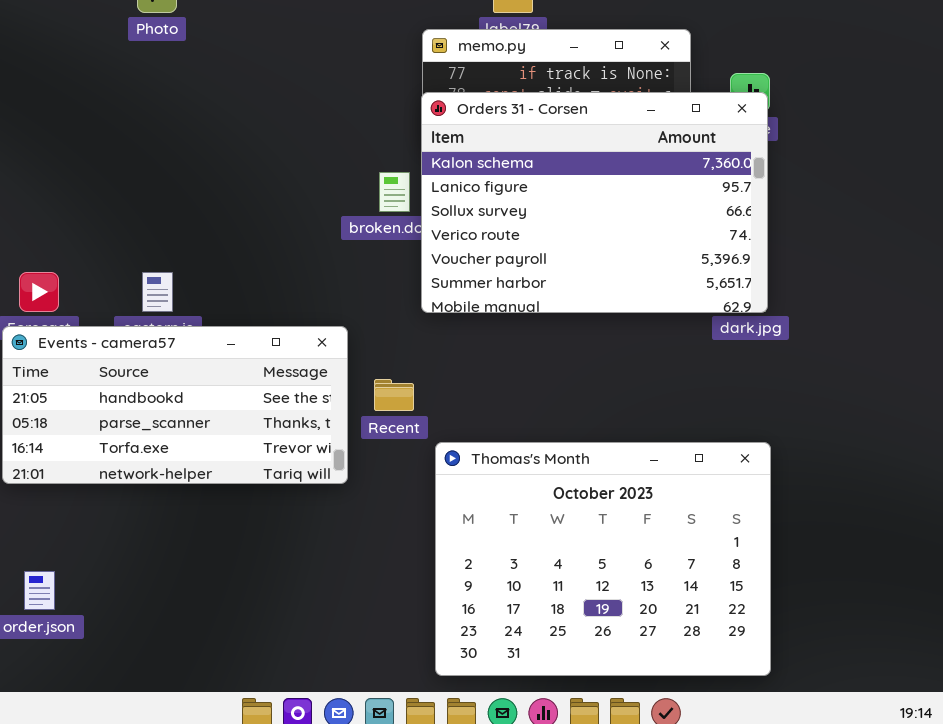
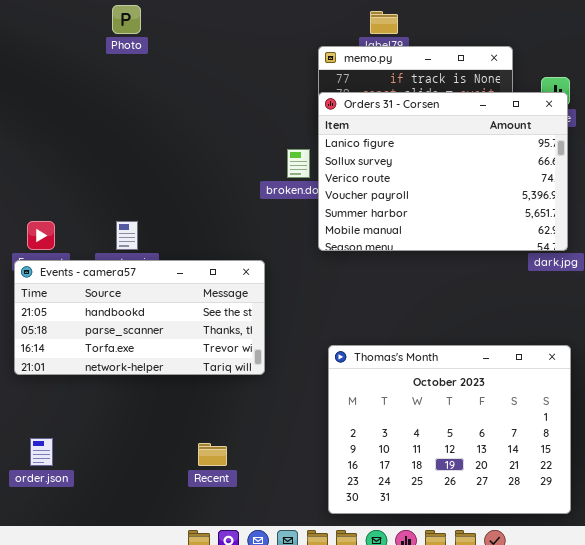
Orders 31 - Corsen: [421,92,768,313] -> [318,92,568,251], scrolled down 1 row
Recent: [374,379,414,411] -> [198,443,227,466], moved

